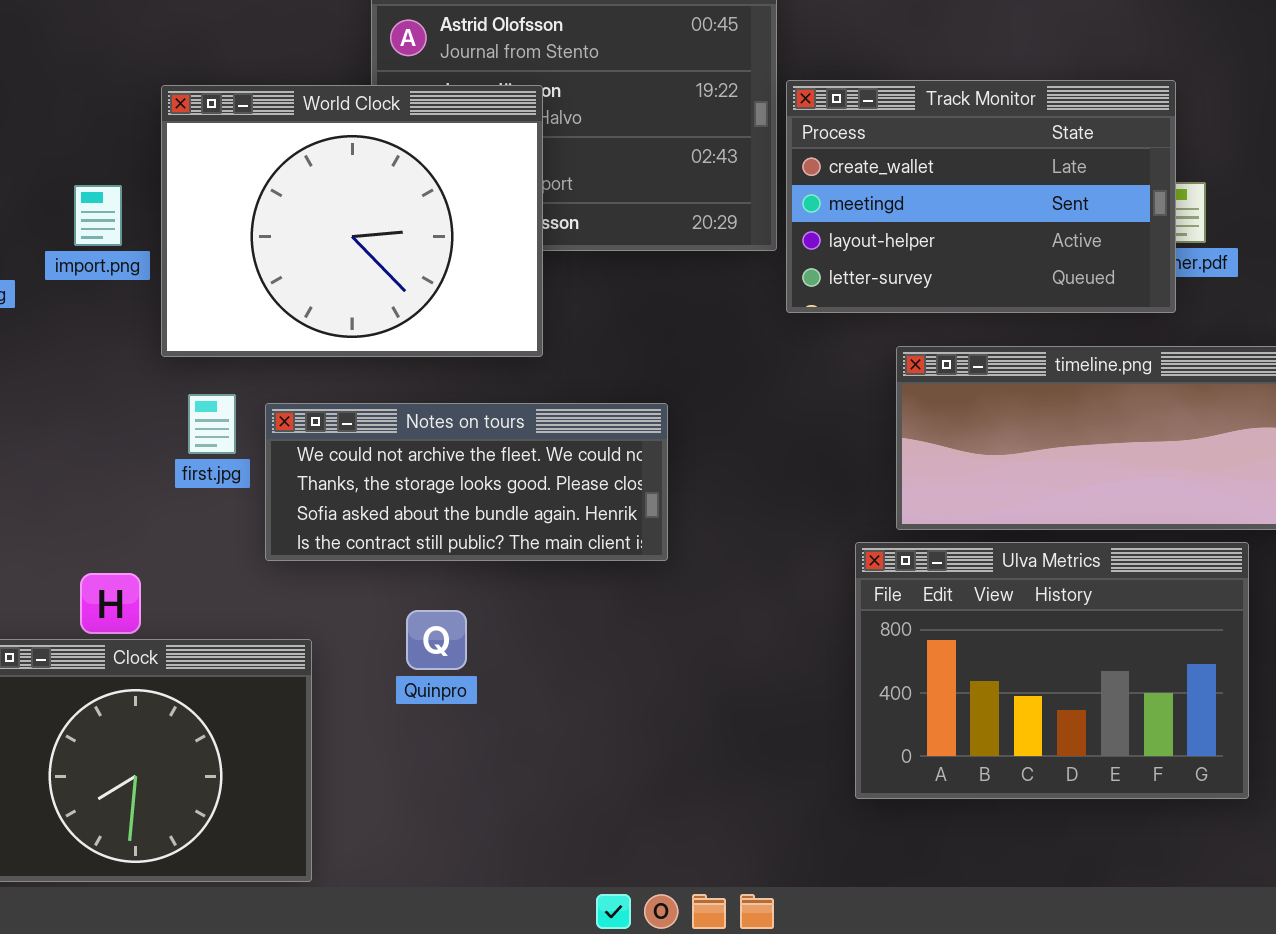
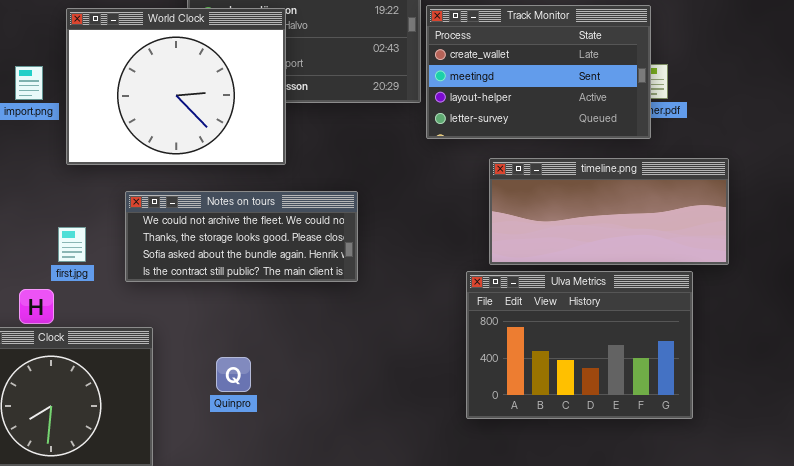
first.jpg: [188,394,236,454] -> [58,227,86,262], moved
Quinpro: [406,610,467,670] -> [216,357,251,392], moved

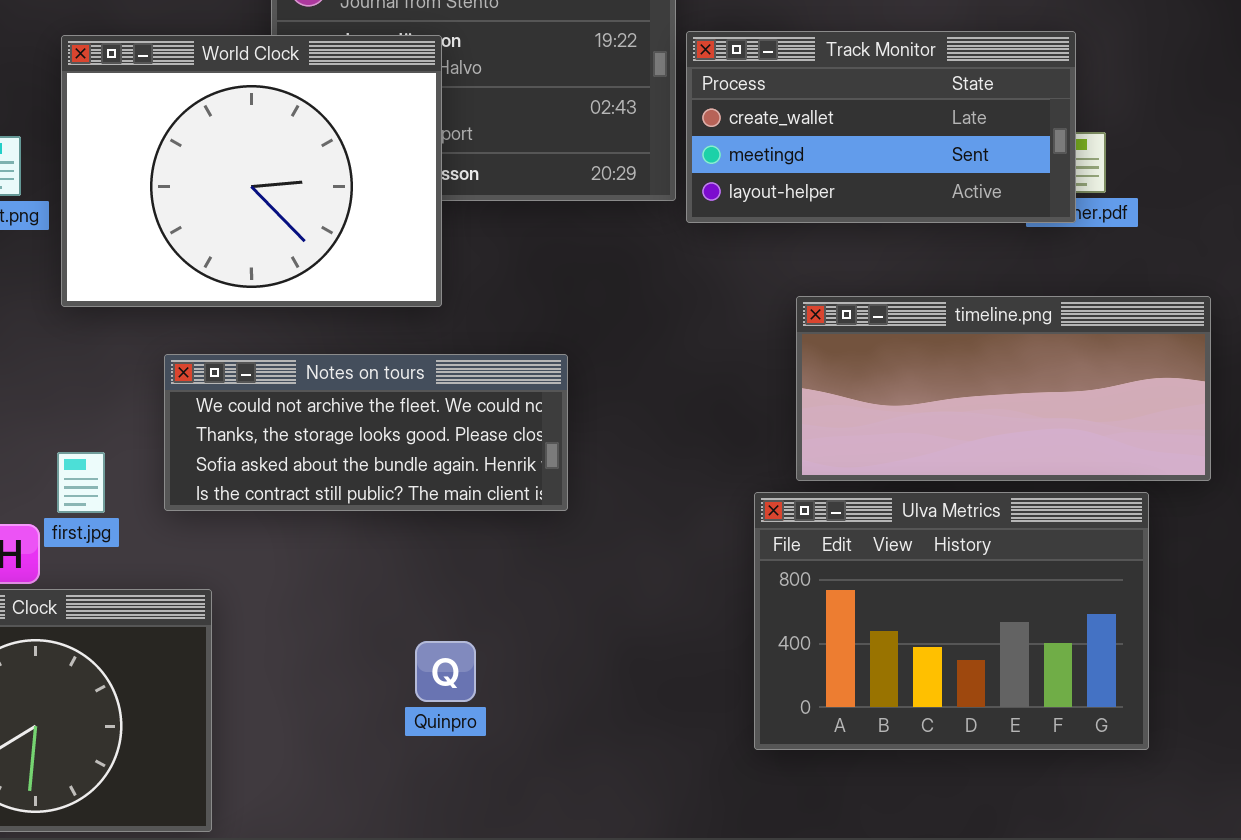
Track Monitor: [426,5,651,139] -> [686,31,1076,223], resized
first.jpg: [58,227,86,262] -> [57,452,105,513], moved
Quinpro: [216,357,251,392] -> [415,641,476,702], moved

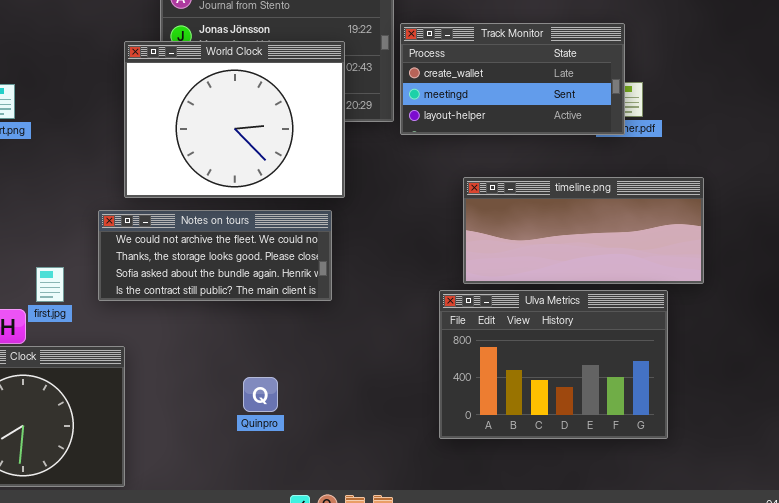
World Clock: [61,35,442,307] -> [124,41,345,198], moved

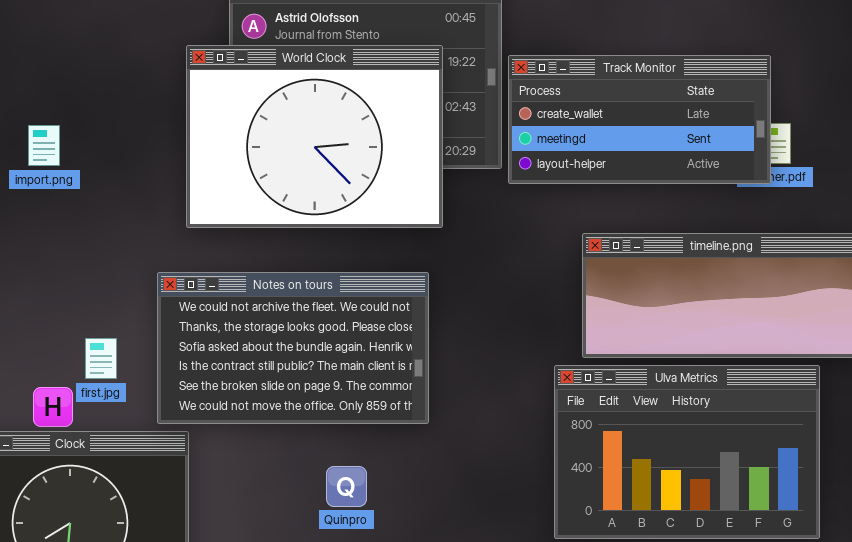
World Clock: [124,41,345,198] -> [186,45,443,228], moved
Notes on tours: [98,210,332,301] -> [157,272,429,424], resized

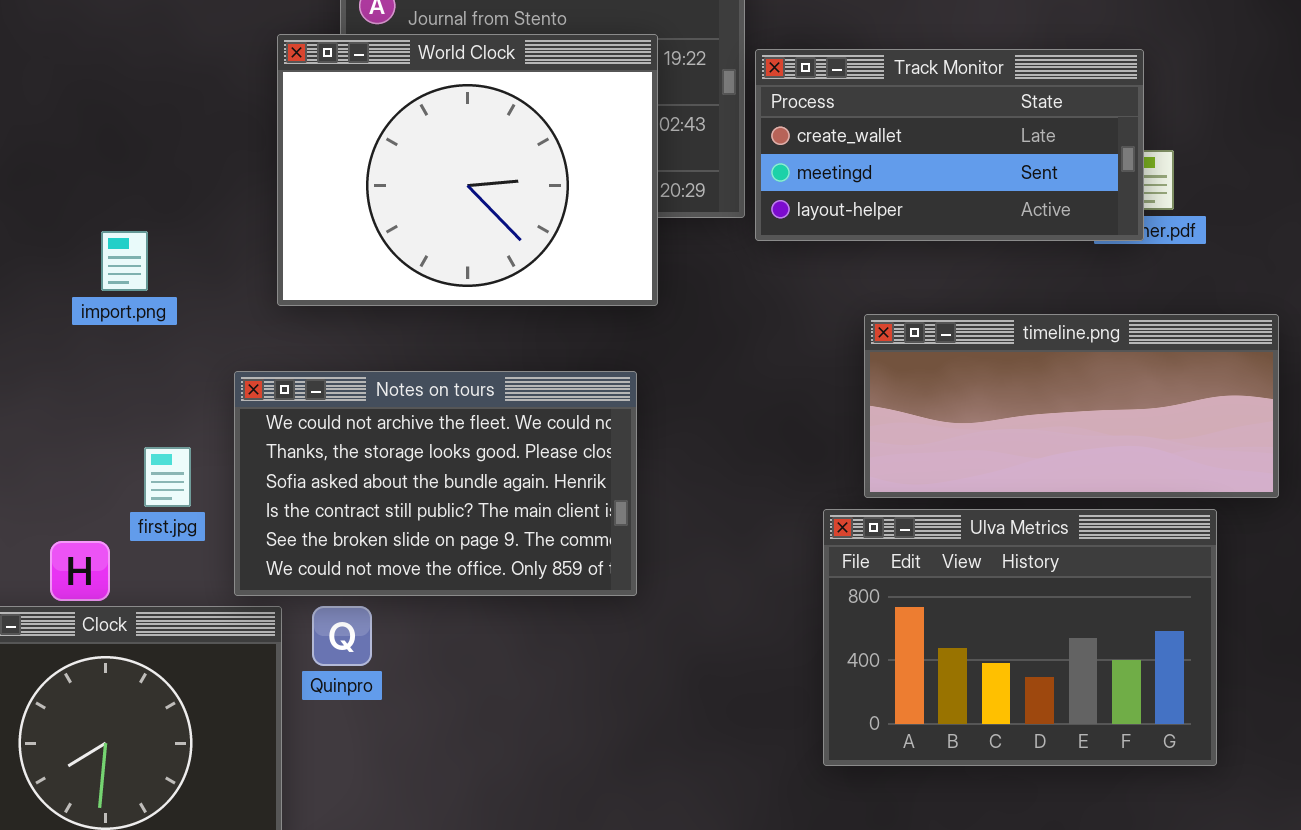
import.png: [28,125,60,166] -> [101,231,148,291], moved
first.jpg: [85,338,117,379] -> [144,447,191,507], moved
Quinpro: [326,466,367,507] -> [312,606,372,666], moved

